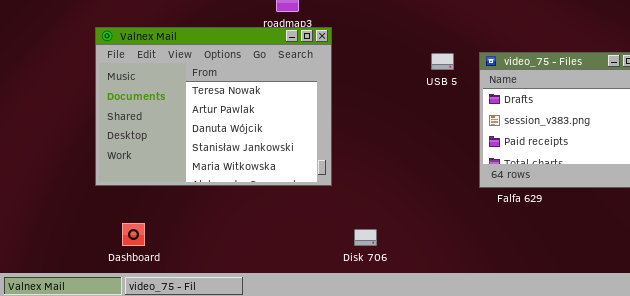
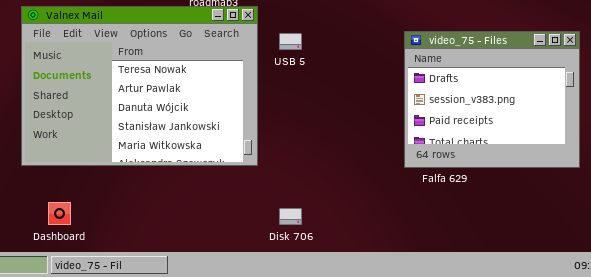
USB 5: [431,53,454,70] -> [279,33,302,50], moved

